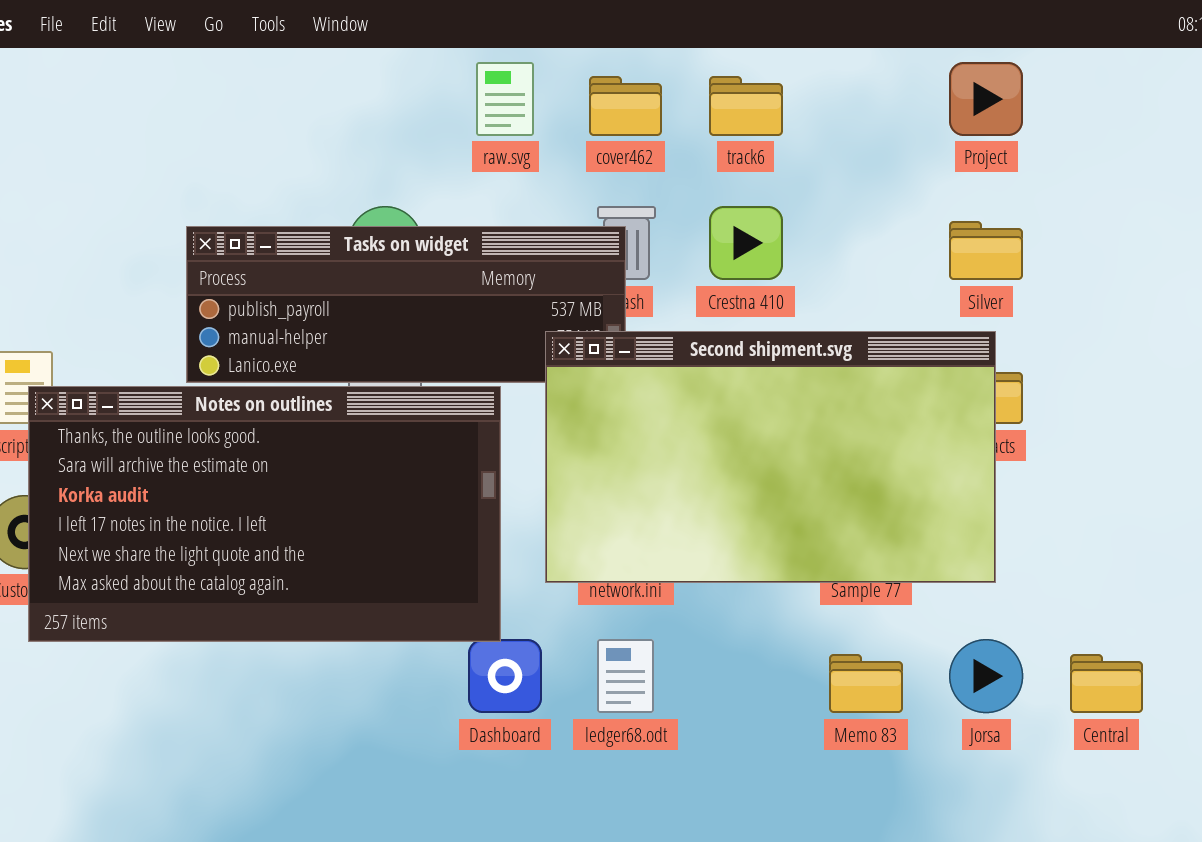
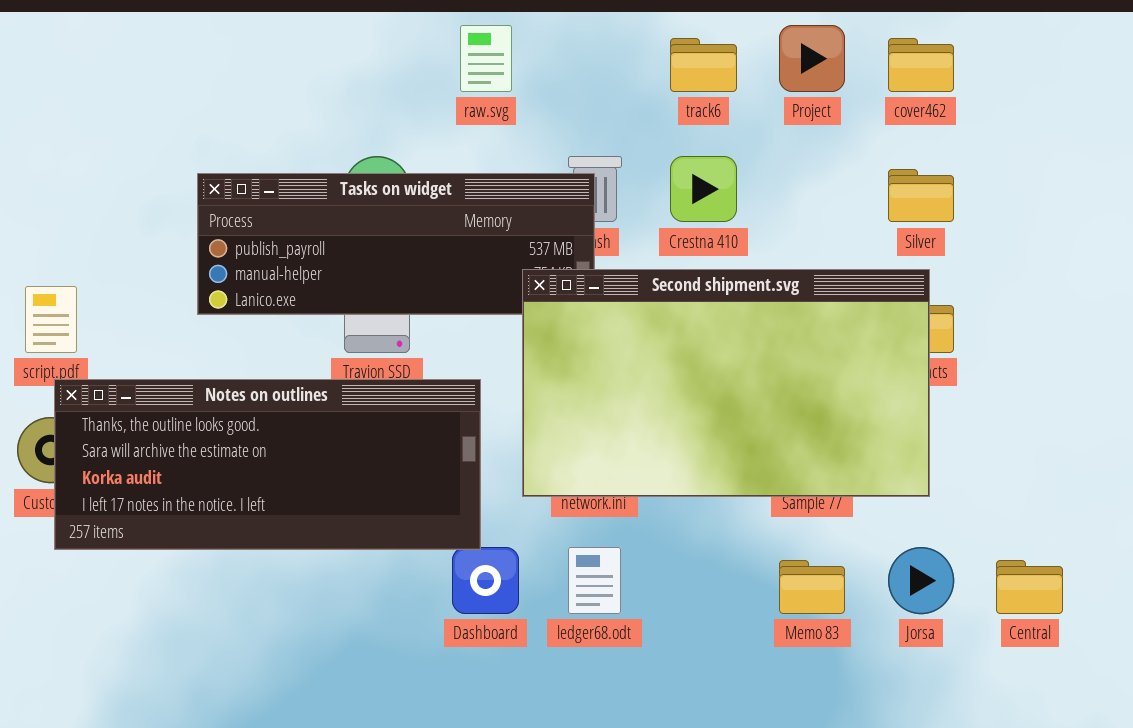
Project: [949,62,1023,136] -> [779,25,845,92], moved
cover462: [589,76,662,136] -> [888,38,954,92], moved
Notes on outlines: [28,386,501,642] -> [54,379,481,550], resized

